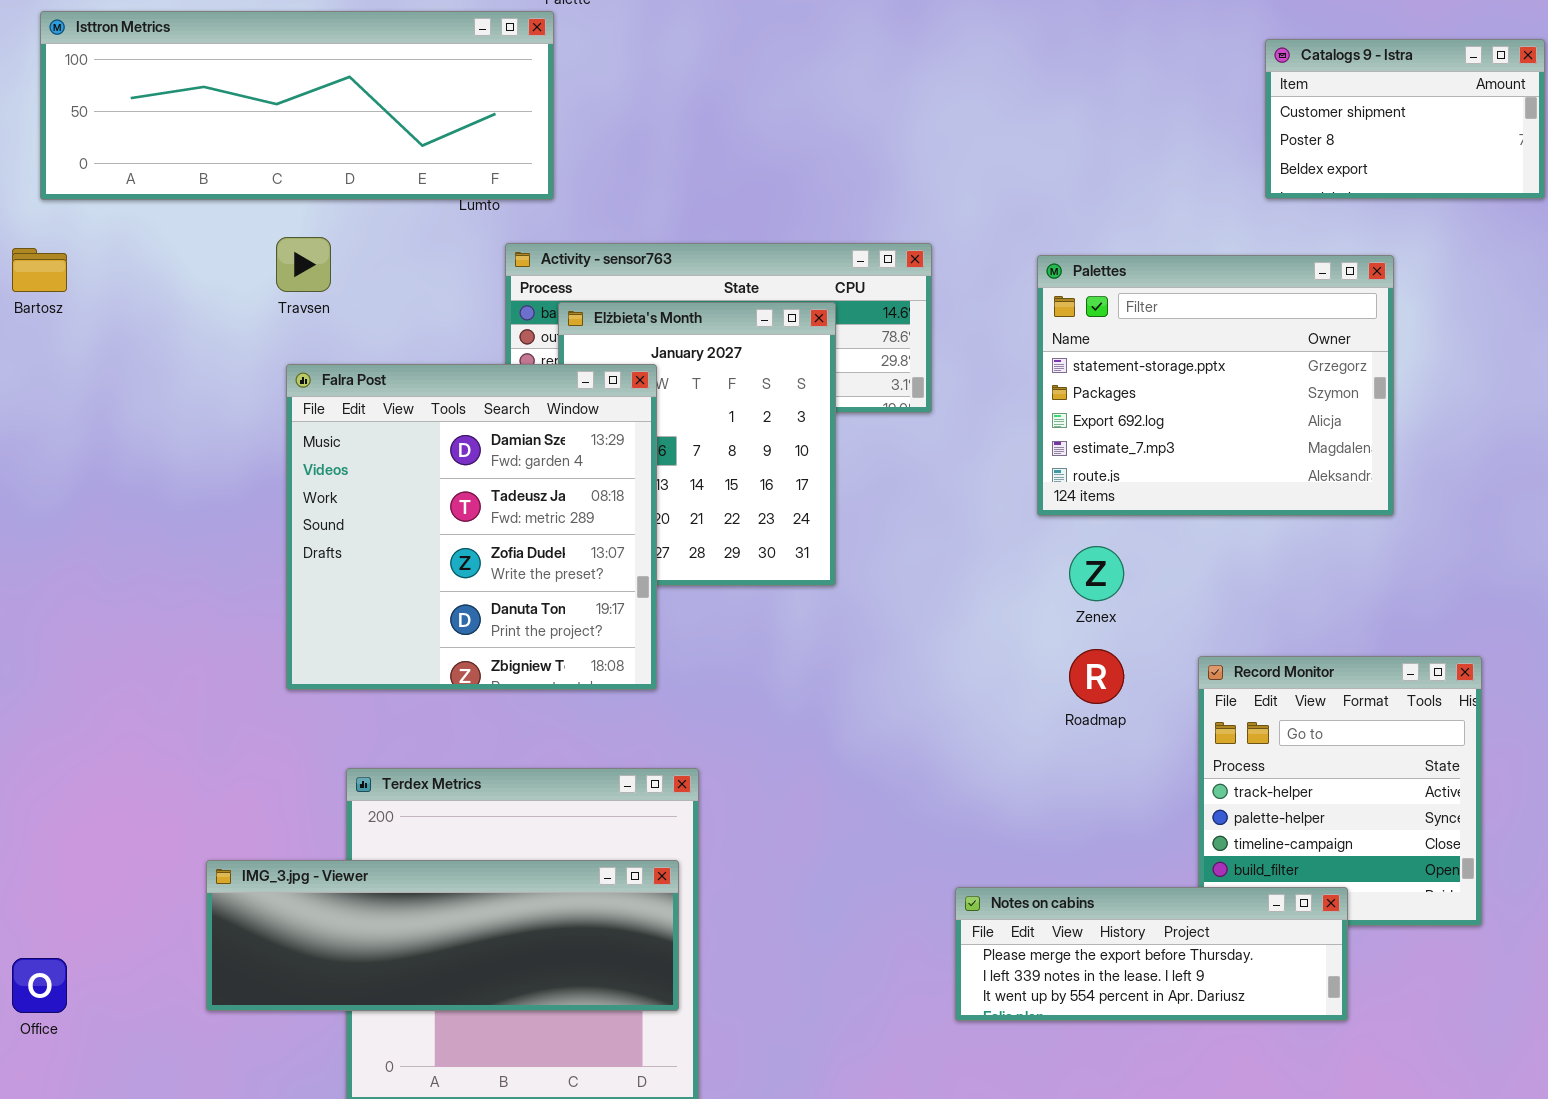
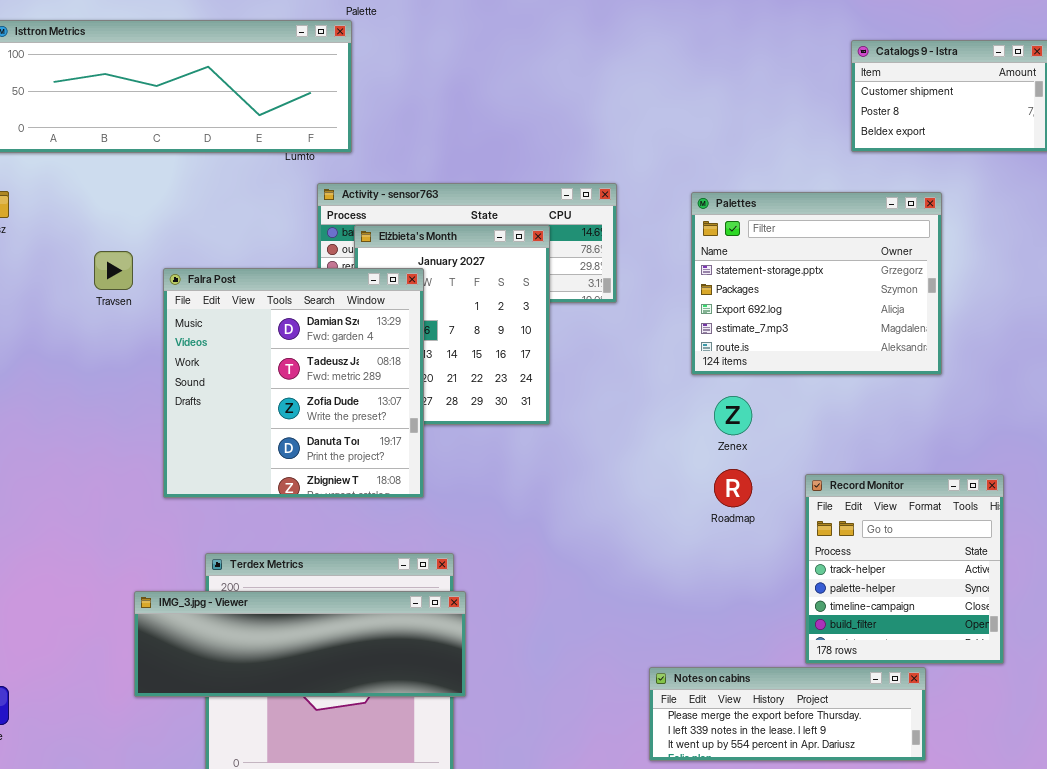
Travsen: [276,237,331,292] -> [94,251,133,290], moved
IMG_3.jpg - Viewer: [206,860,679,1011] -> [134,591,466,697], moved
Notes on cabins: [955,887,1348,1021] -> [649,667,926,761], moved

